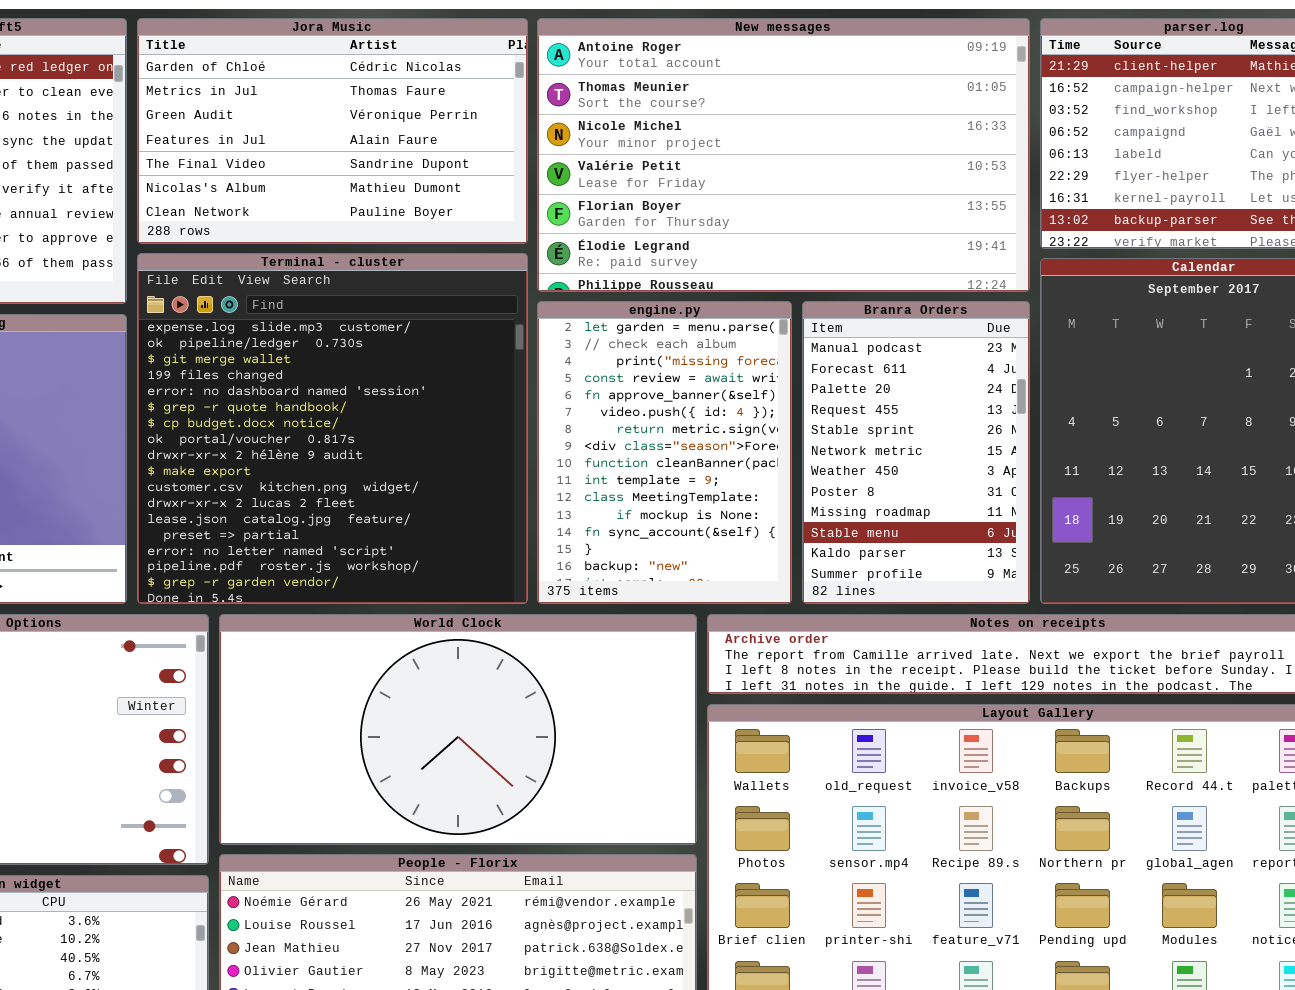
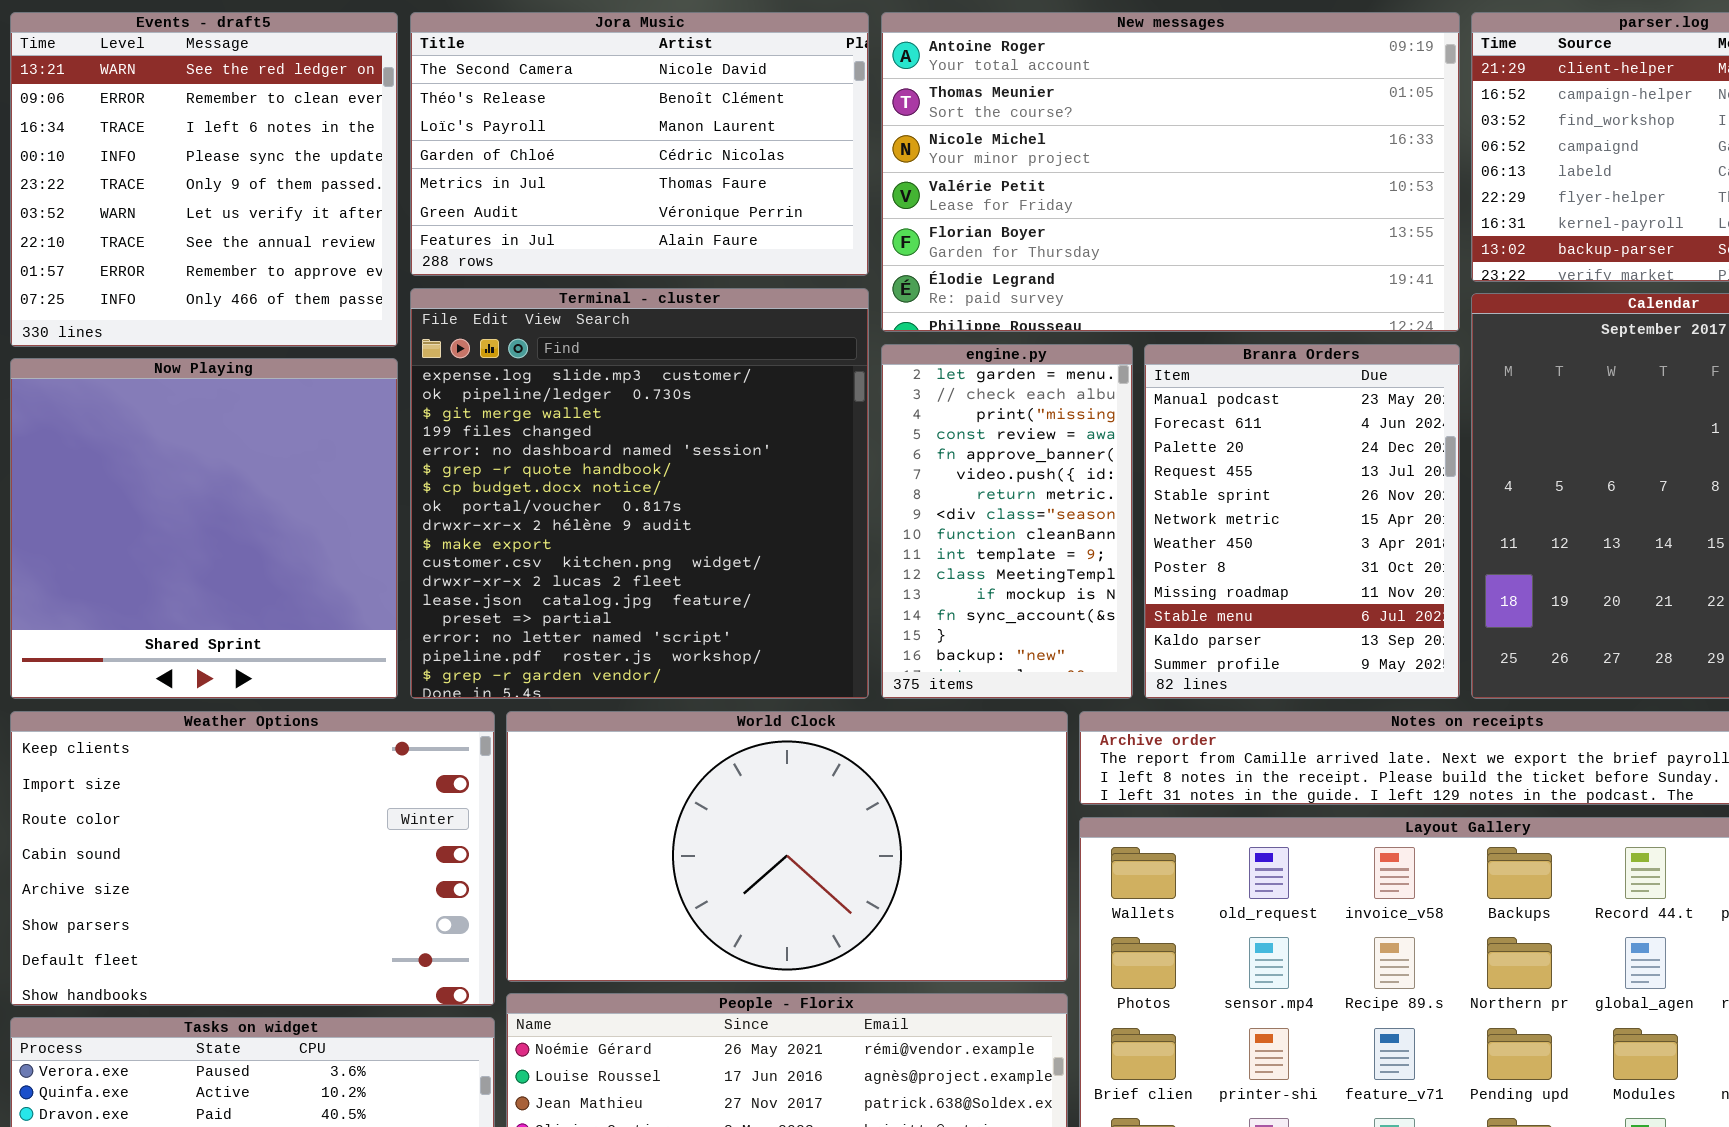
Jora Music: [137,18,528,244] -> [410,12,869,276], scrolled up 3 rows
engine.py: [537,301,792,604] -> [881,344,1133,699], resized
Branra Orders: [802,301,1030,604] -> [1144,344,1460,699], resized

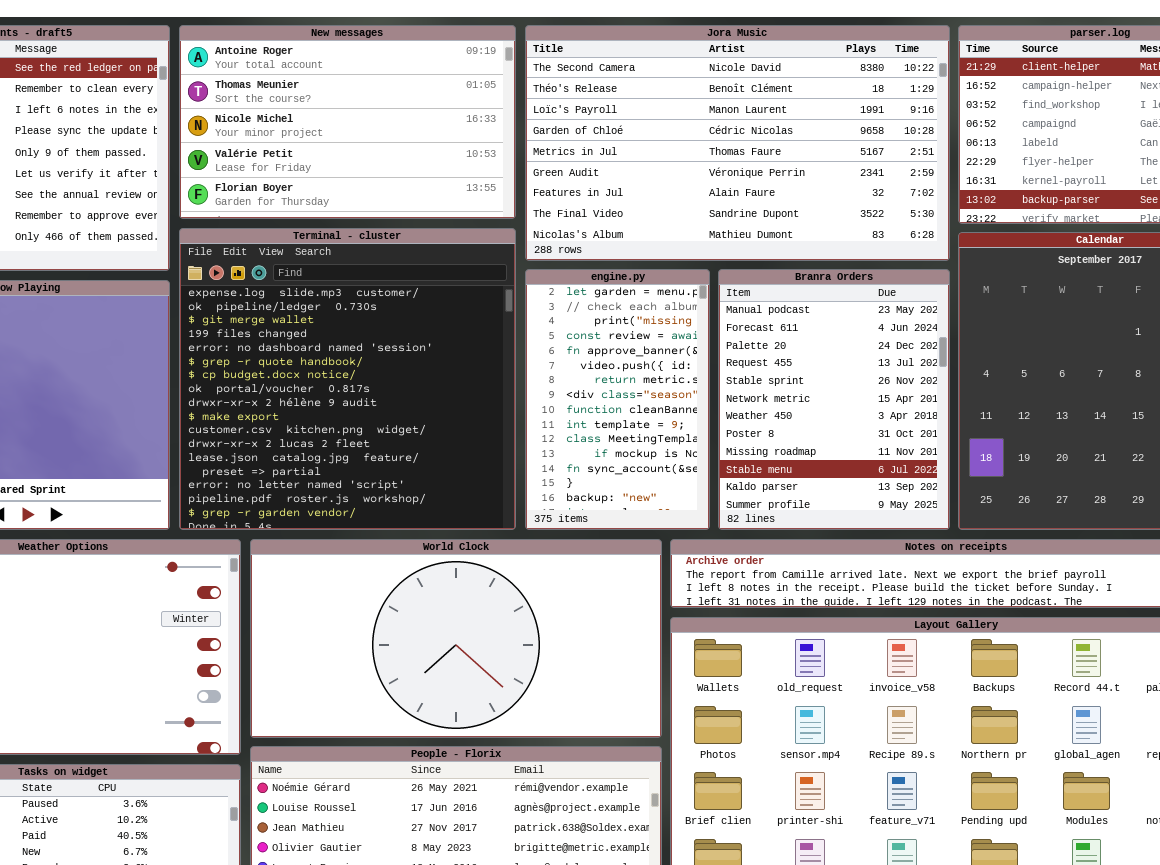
Jora Music: [410,12,869,276] -> [525,25,950,261], moved, resized
New messages: [881,12,1460,332] -> [179,25,516,219], moved, resized

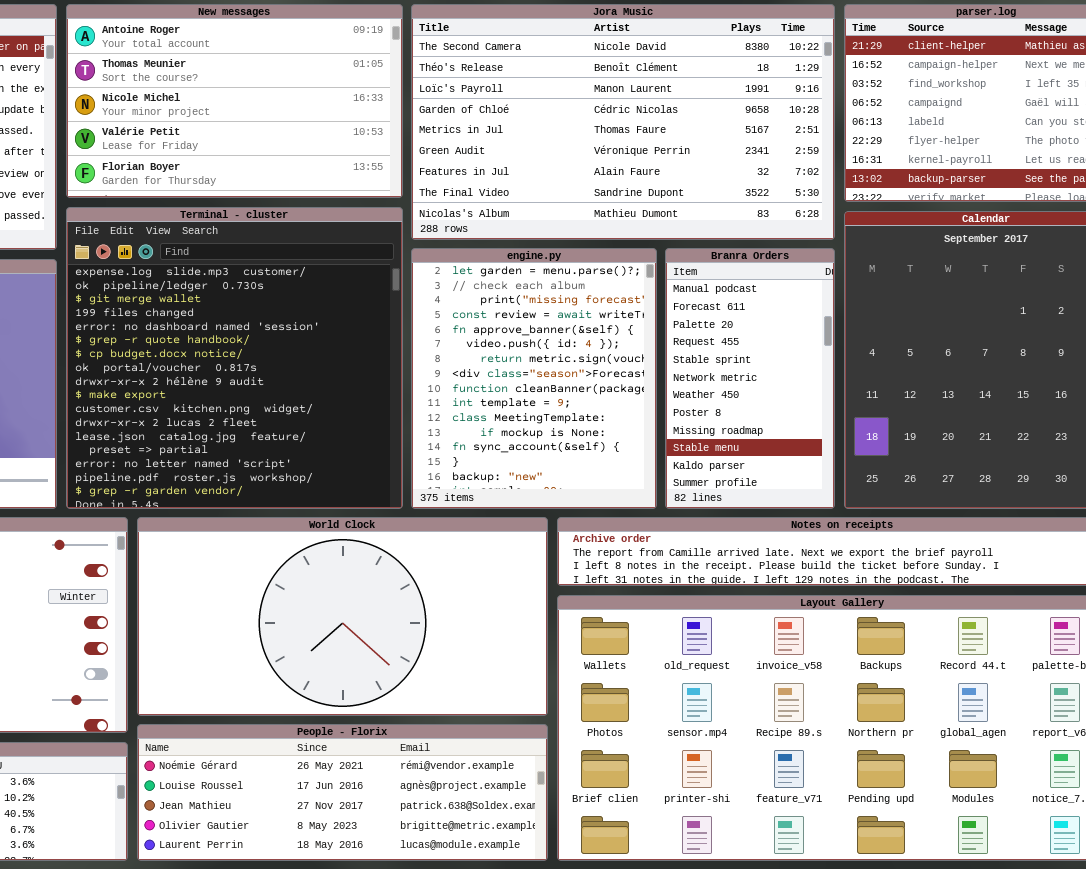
engine.py: [525,269,710,530] -> [411,248,657,509], resized
Branra Orders: [718,269,950,530] -> [665,248,835,509], resized

